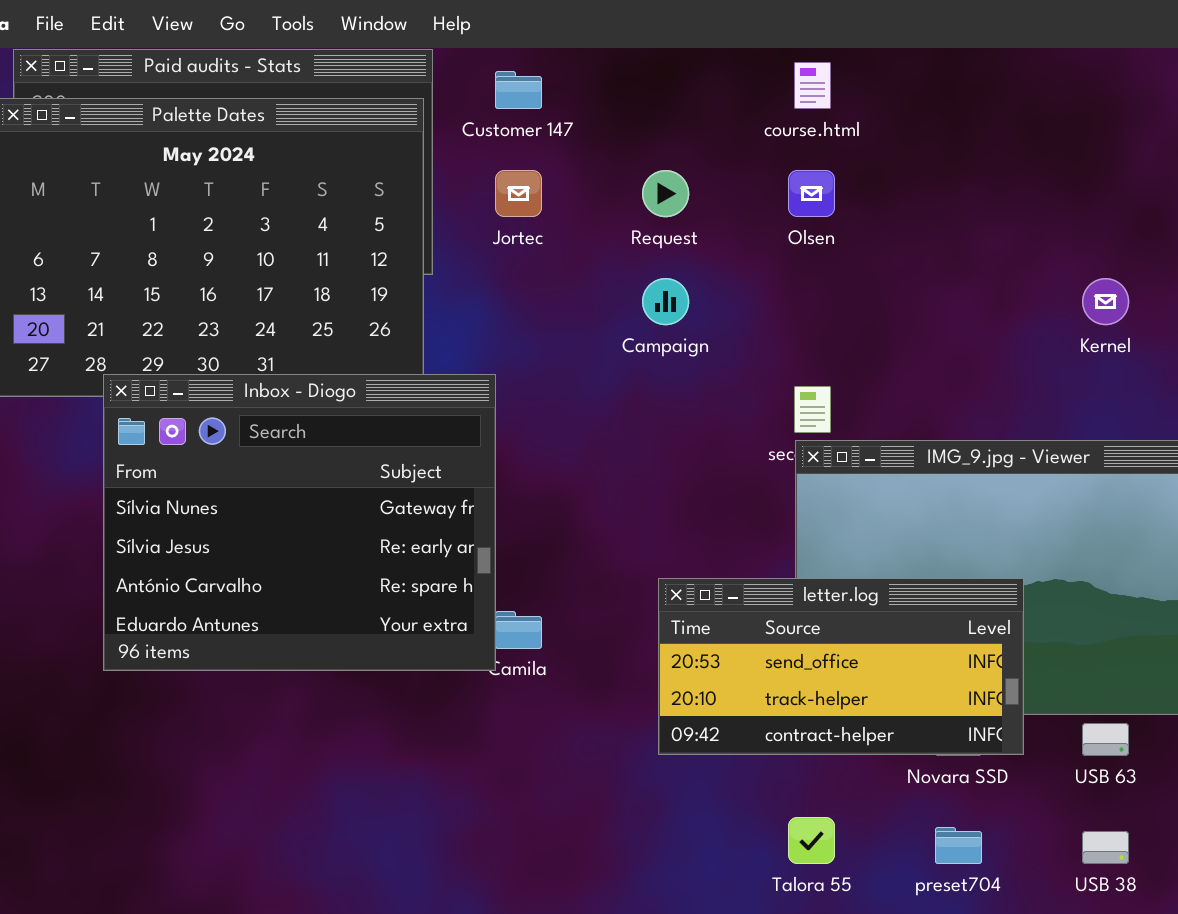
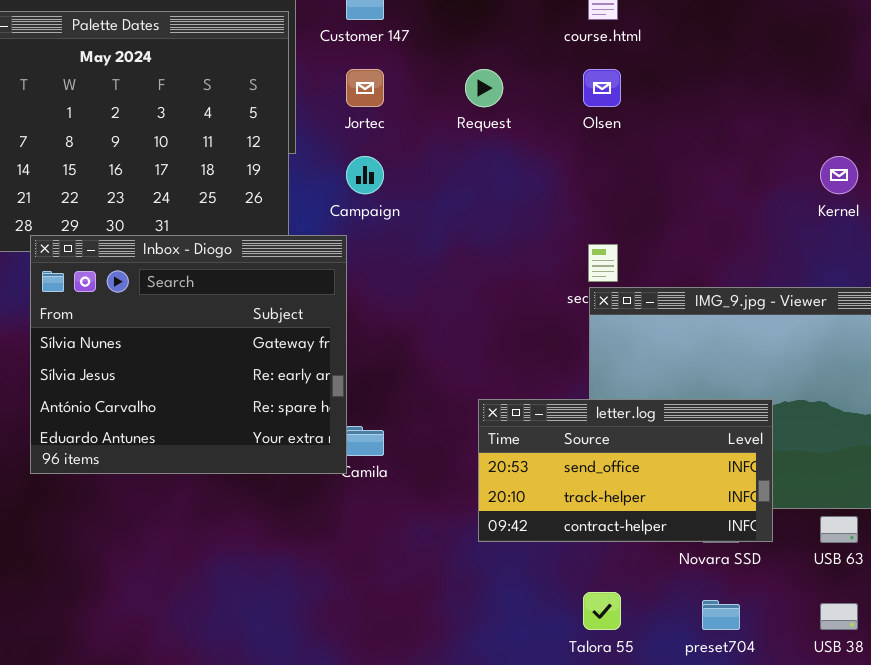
Campaign: [642,278,689,325] -> [346,156,384,194], moved

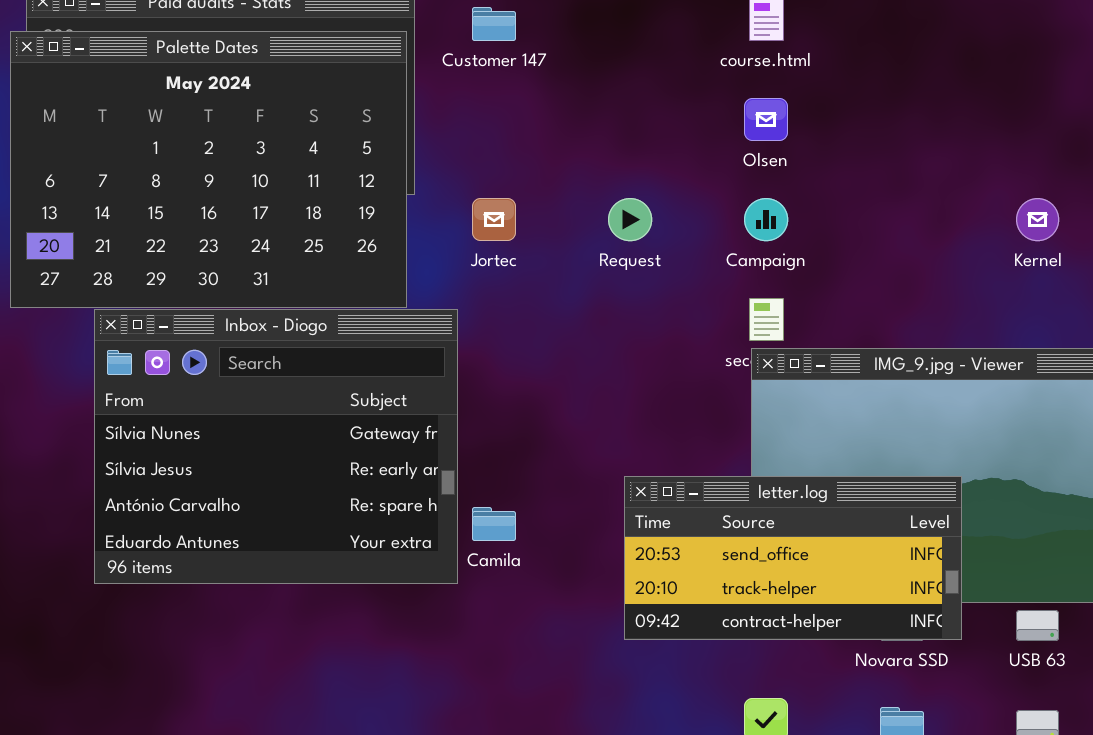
Jortec: [346,69,384,107] -> [472,198,516,241], moved
Request: [465,69,503,107] -> [608,198,652,241], moved
Campaign: [346,156,384,194] -> [744,198,788,241], moved
Inbox - Diogo: [30,235,347,474] -> [94,309,458,584], moved

